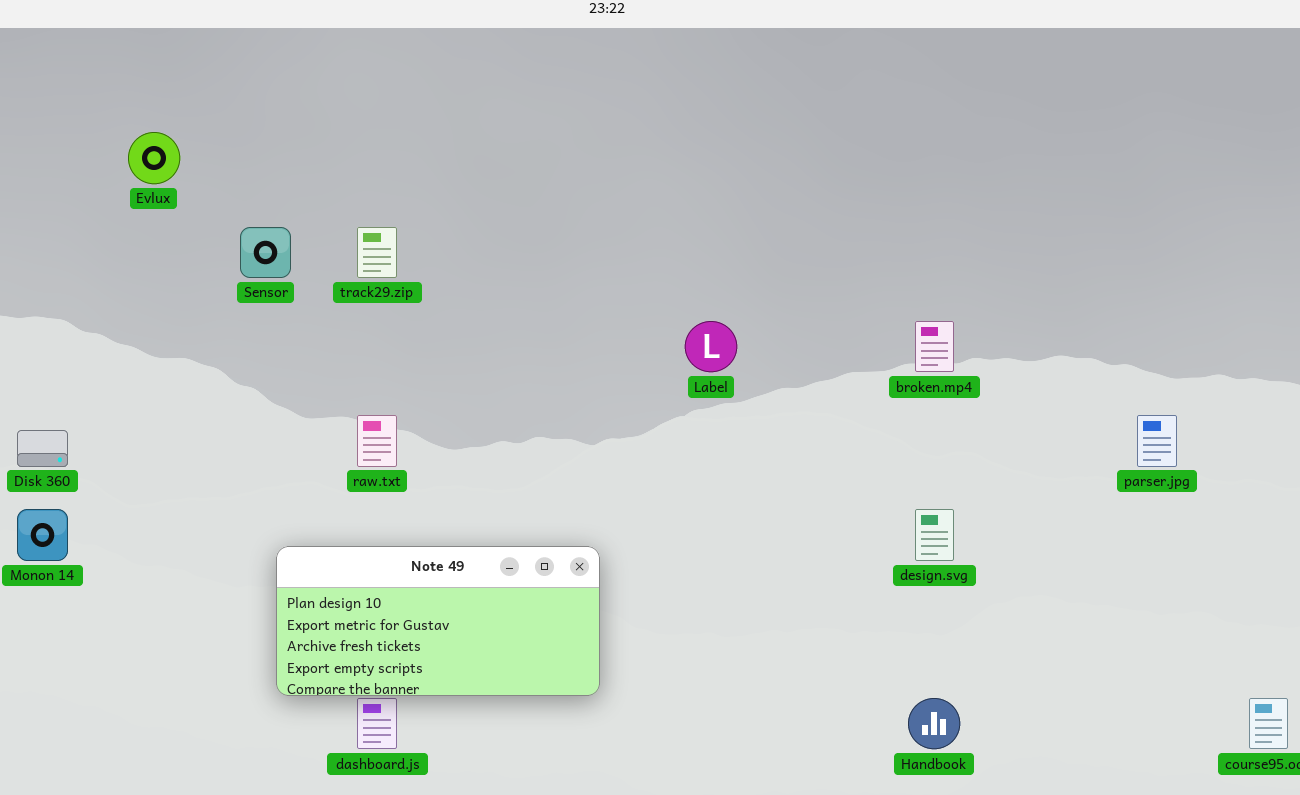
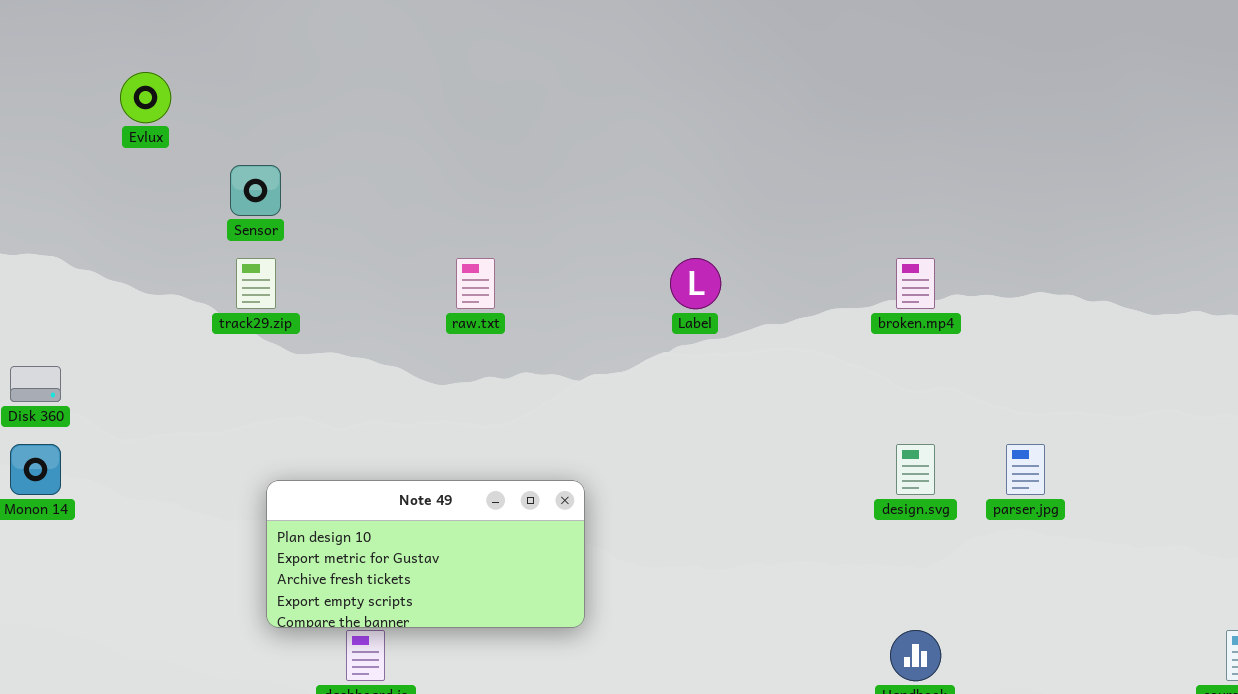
track29.zip: [357,227,397,278] -> [236,258,276,309], moved
raw.txt: [357,415,397,467] -> [456,258,495,309], moved
parser.jpg: [1137,415,1177,467] -> [1006,444,1045,495], moved

